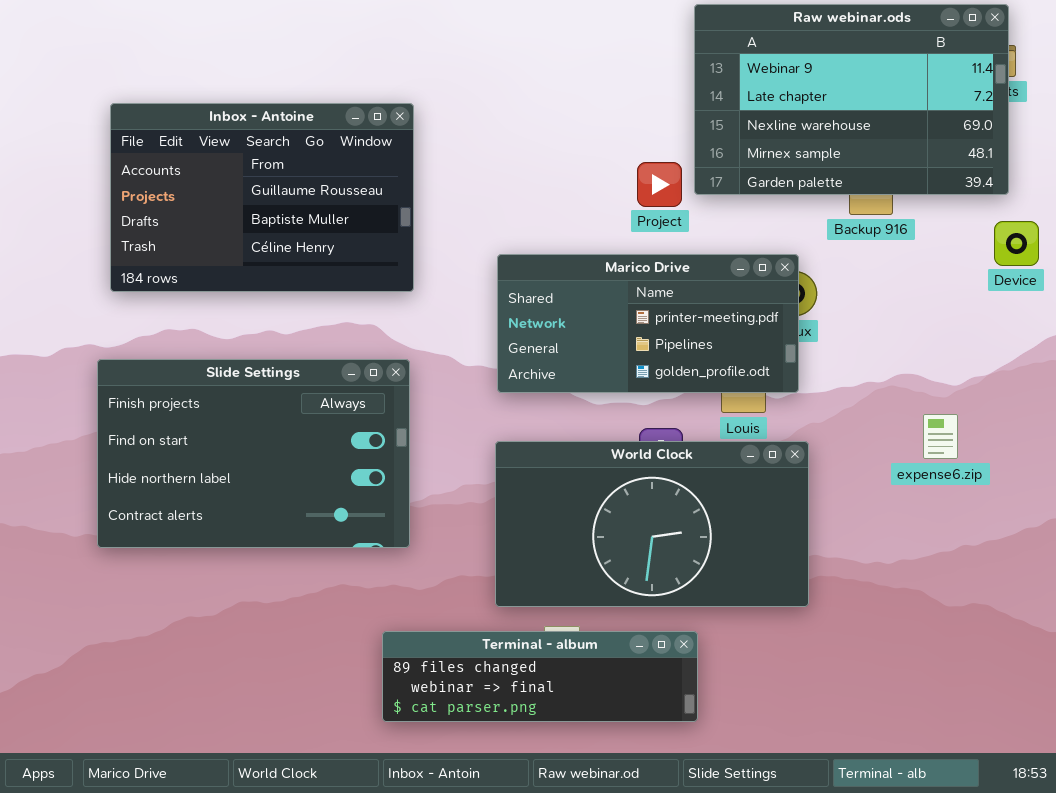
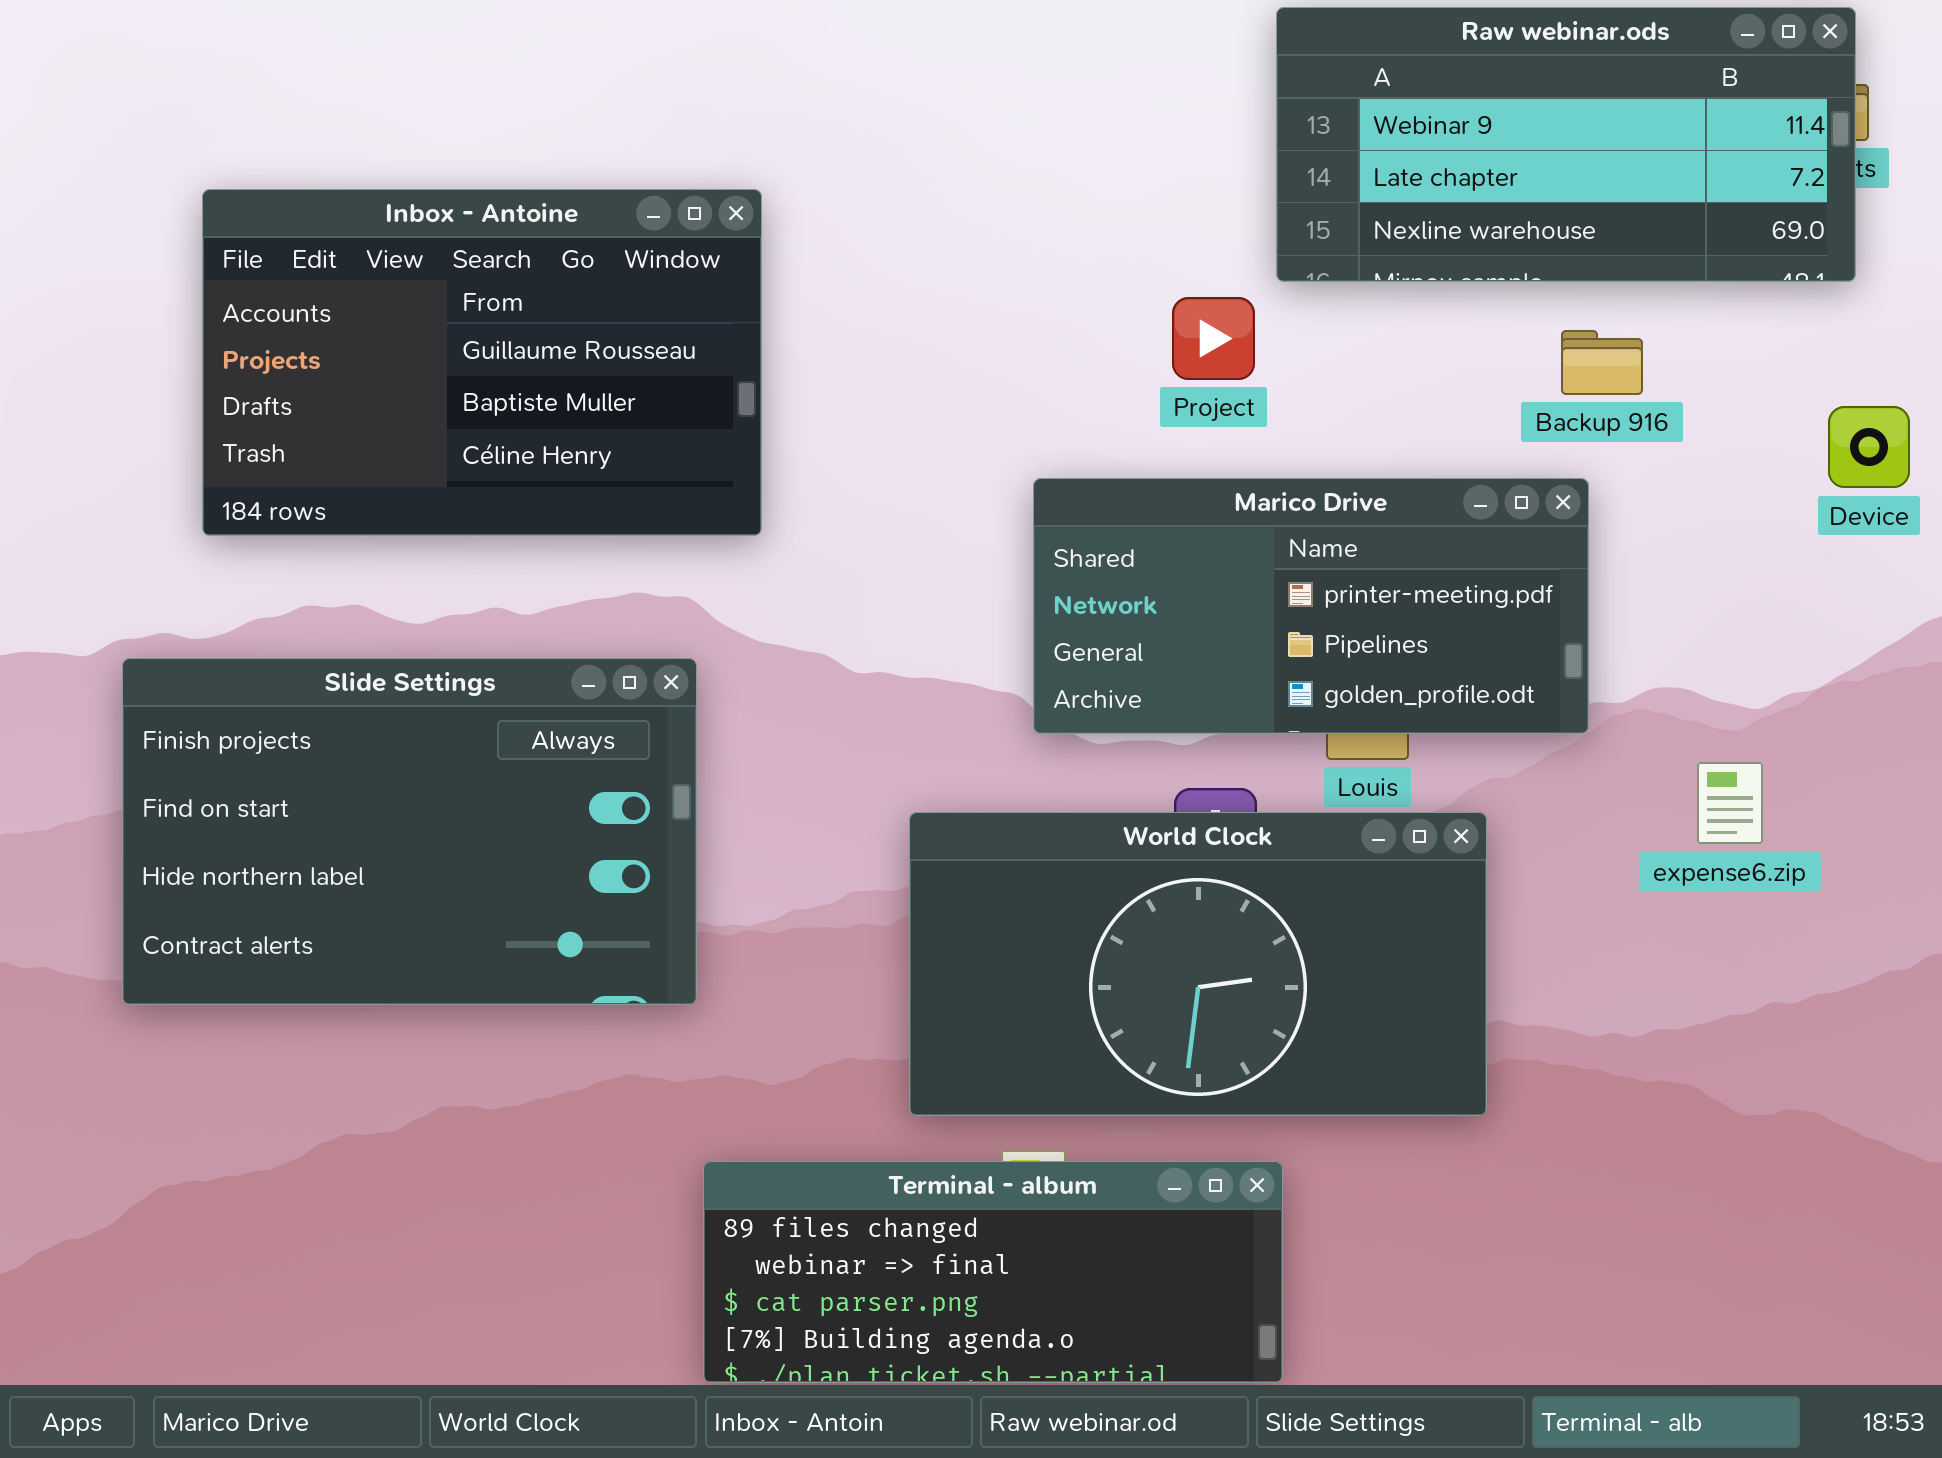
Raw webinar.ods: [694,4,1009,195] -> [1276,7,1856,282], resized
Marico Drive: [497,254,799,393] -> [1033,478,1589,734], moved
Slide Settings: [97,359,410,548] -> [122,658,697,1005], moved
Terminal - album: [382,631,698,722] -> [703,1161,1283,1383], resized

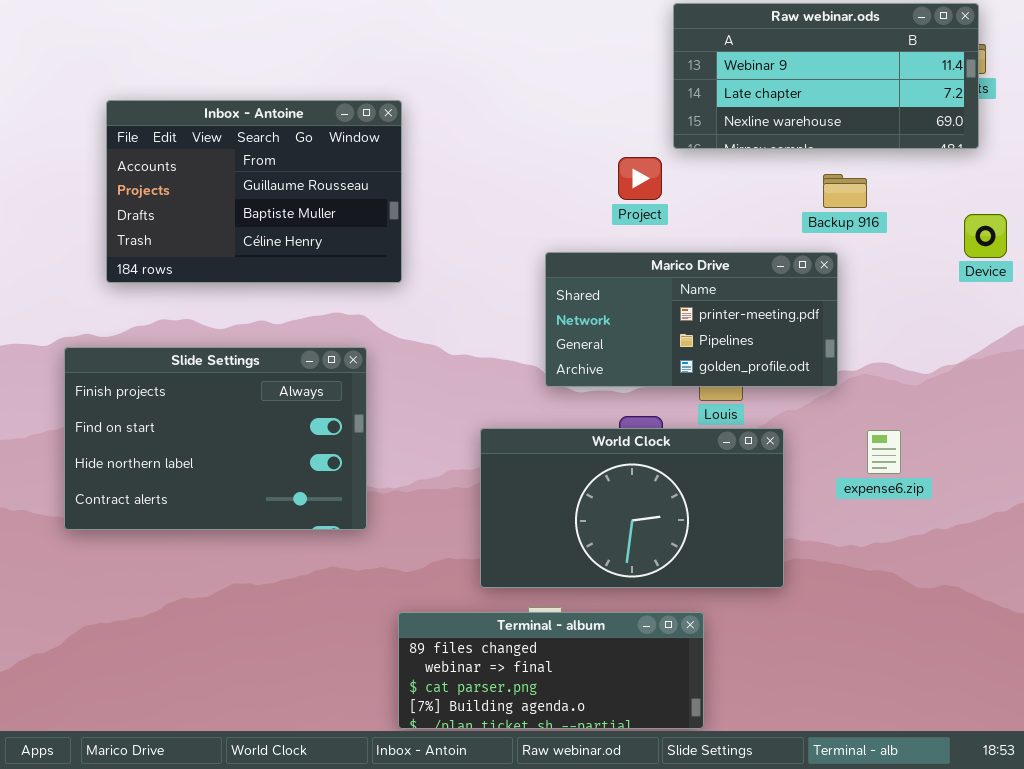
expense6.zip: [1697,762,1763,844] -> [867,430,901,474], moved
Terminal - album: [703,1161,1283,1383] -> [398,612,704,729], moved

